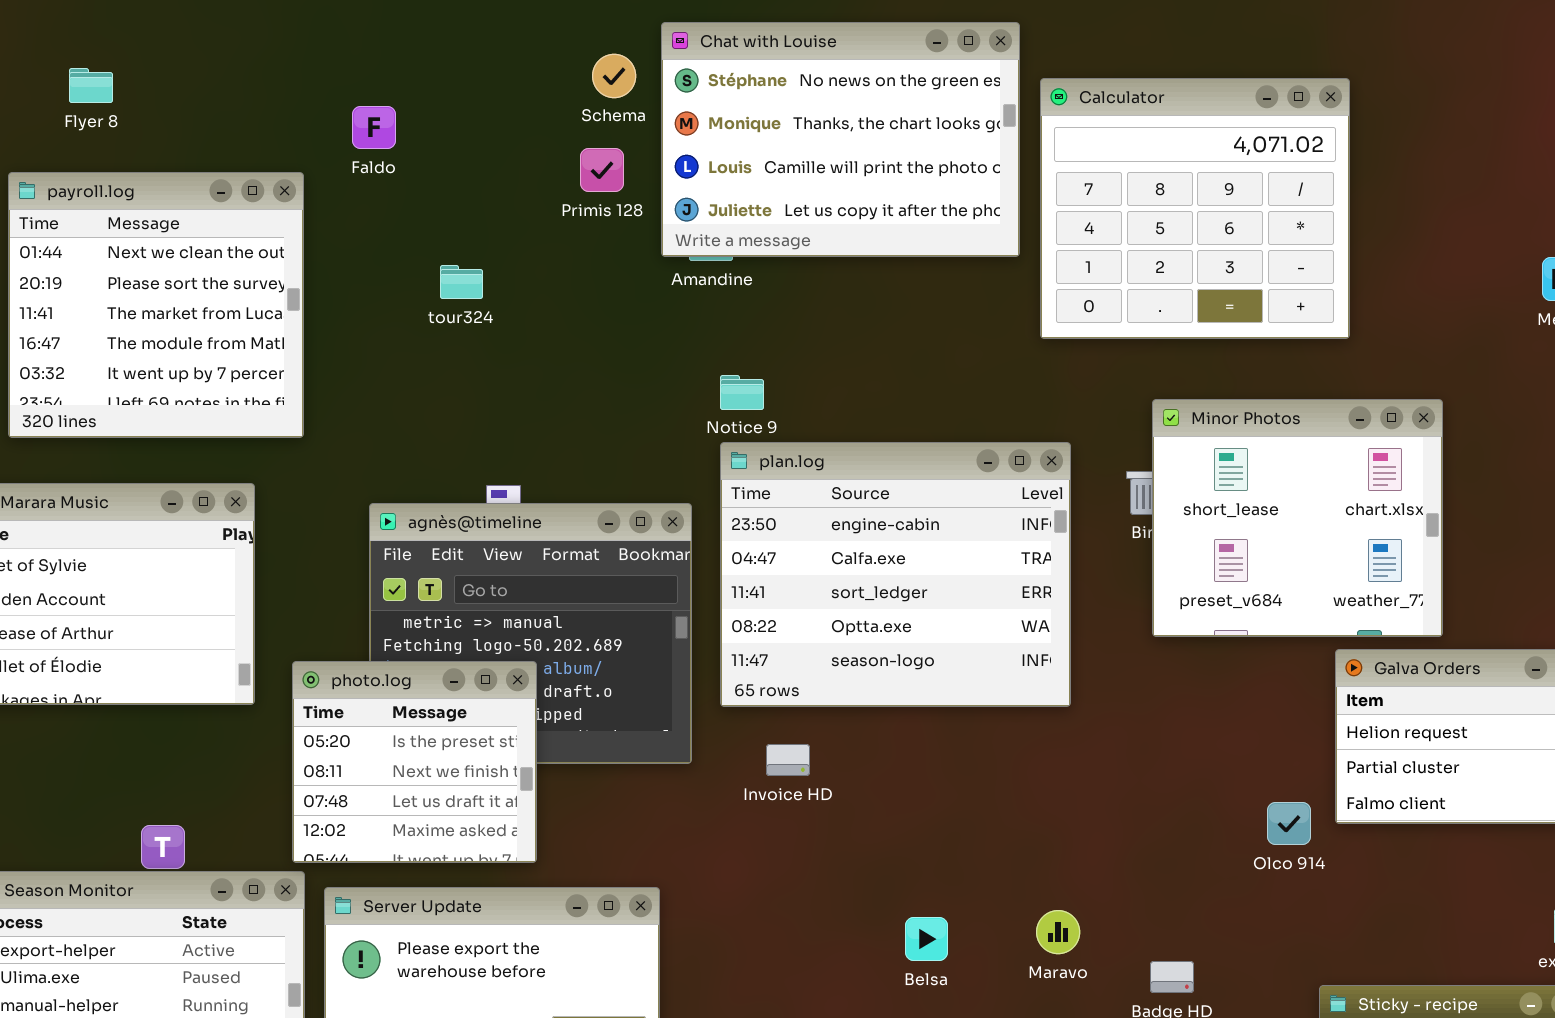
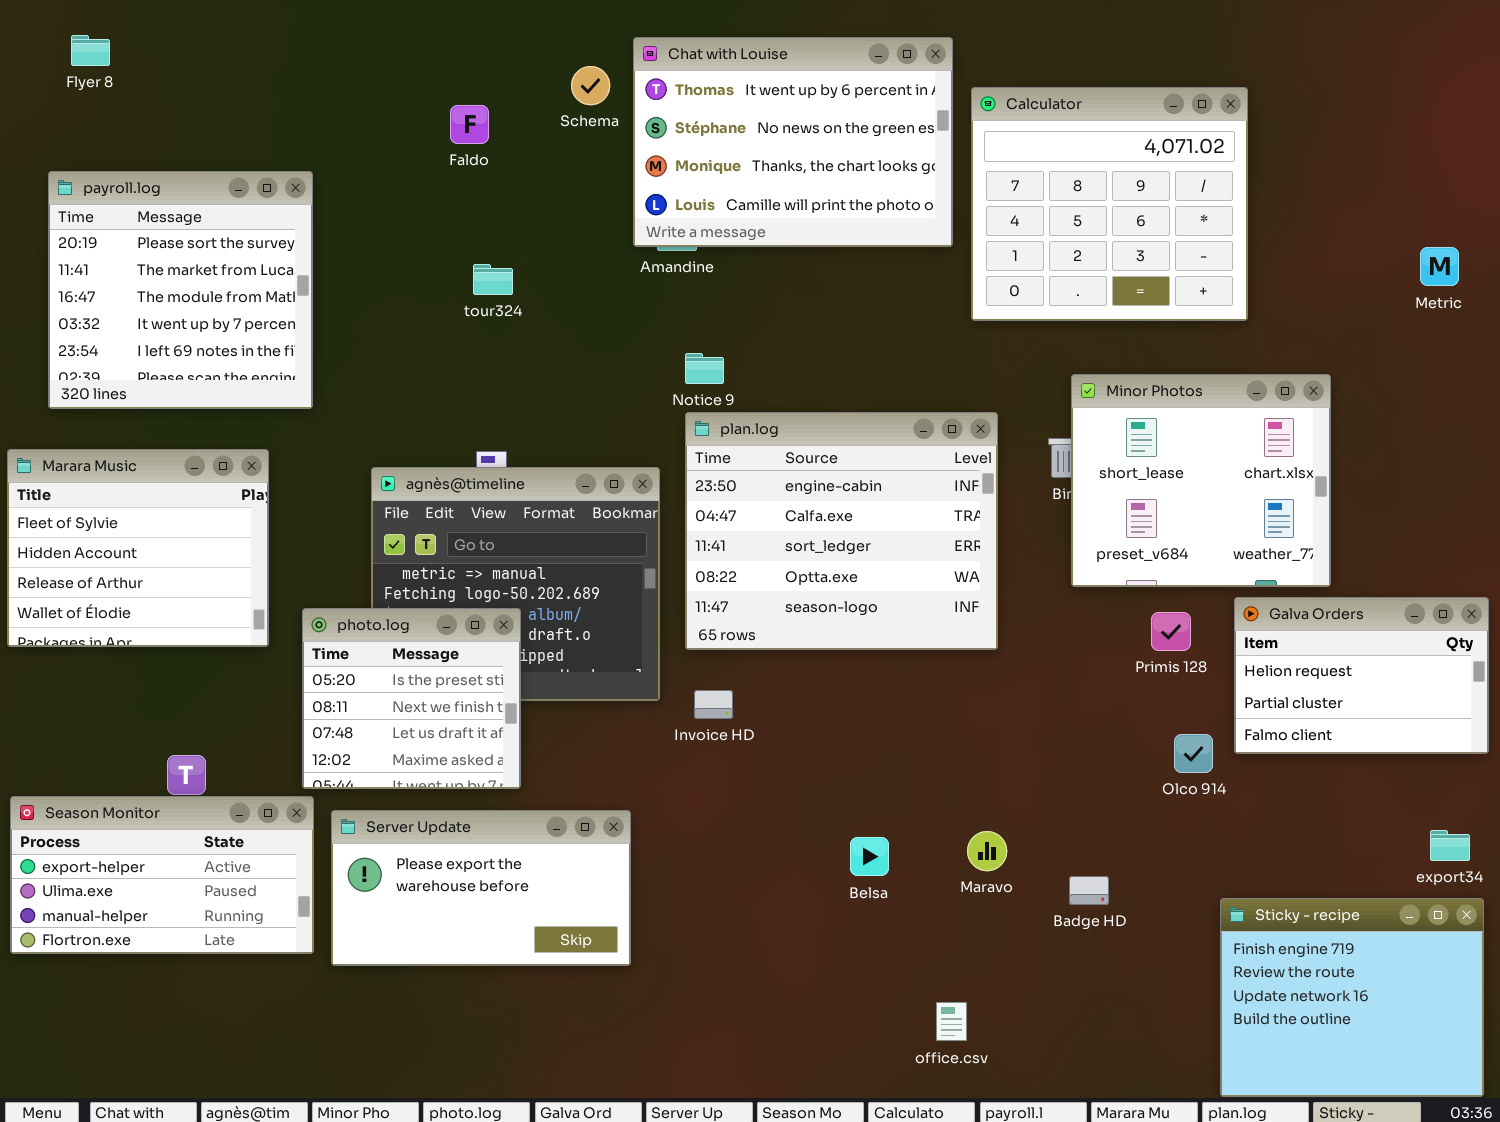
Chat with Louise: [661,22,1020,257] -> [633,37,953,247], scrolled up 1 row
Flyer 8: [69,68,113,103] -> [71,35,110,66], moved
Faldo: [352,106,396,149] -> [450,105,489,144], moved
Primis 128: [580,148,624,192] -> [1151,612,1191,651], moved
payroll.log: [8,172,304,438] -> [48,171,313,409], scrolled down 1 row
tour324: [440,265,483,299] -> [473,264,513,295], moved
Invoice HD: [766,744,810,776] -> [694,690,733,719], moved

